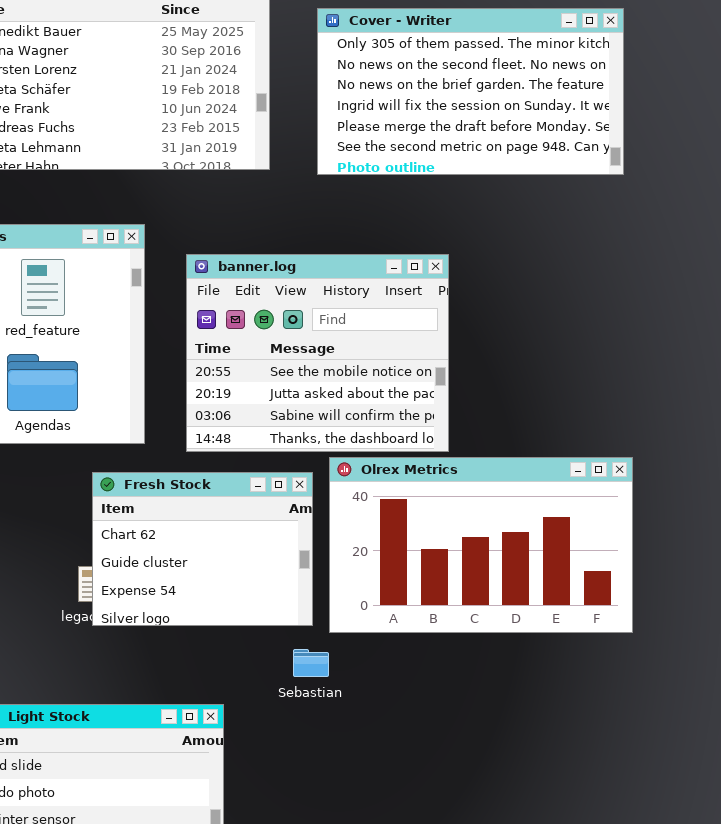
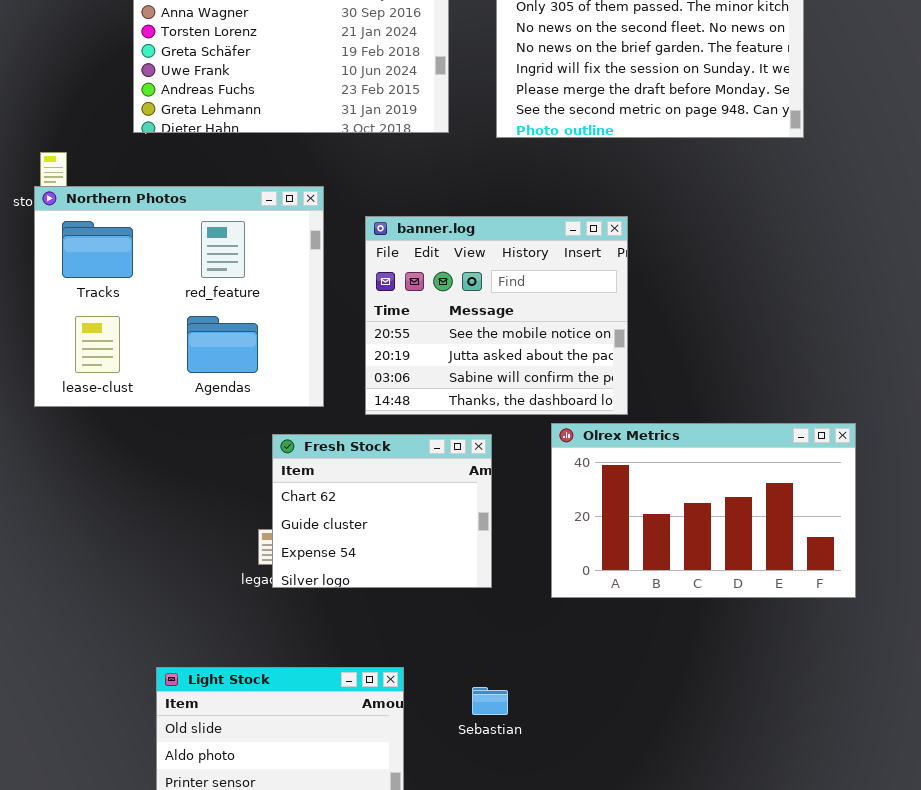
Olrex Metrics: [329,457,633,633] -> [551,423,856,598], moved
Sebastian: [293,649,329,677] -> [472,687,508,715], moved

